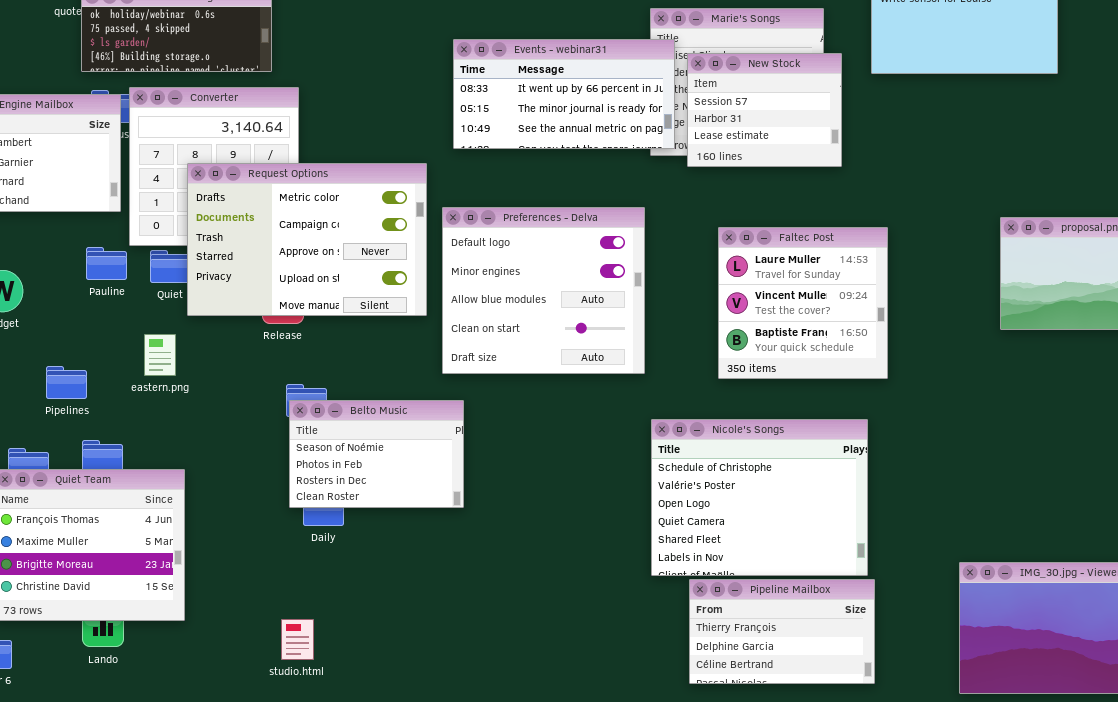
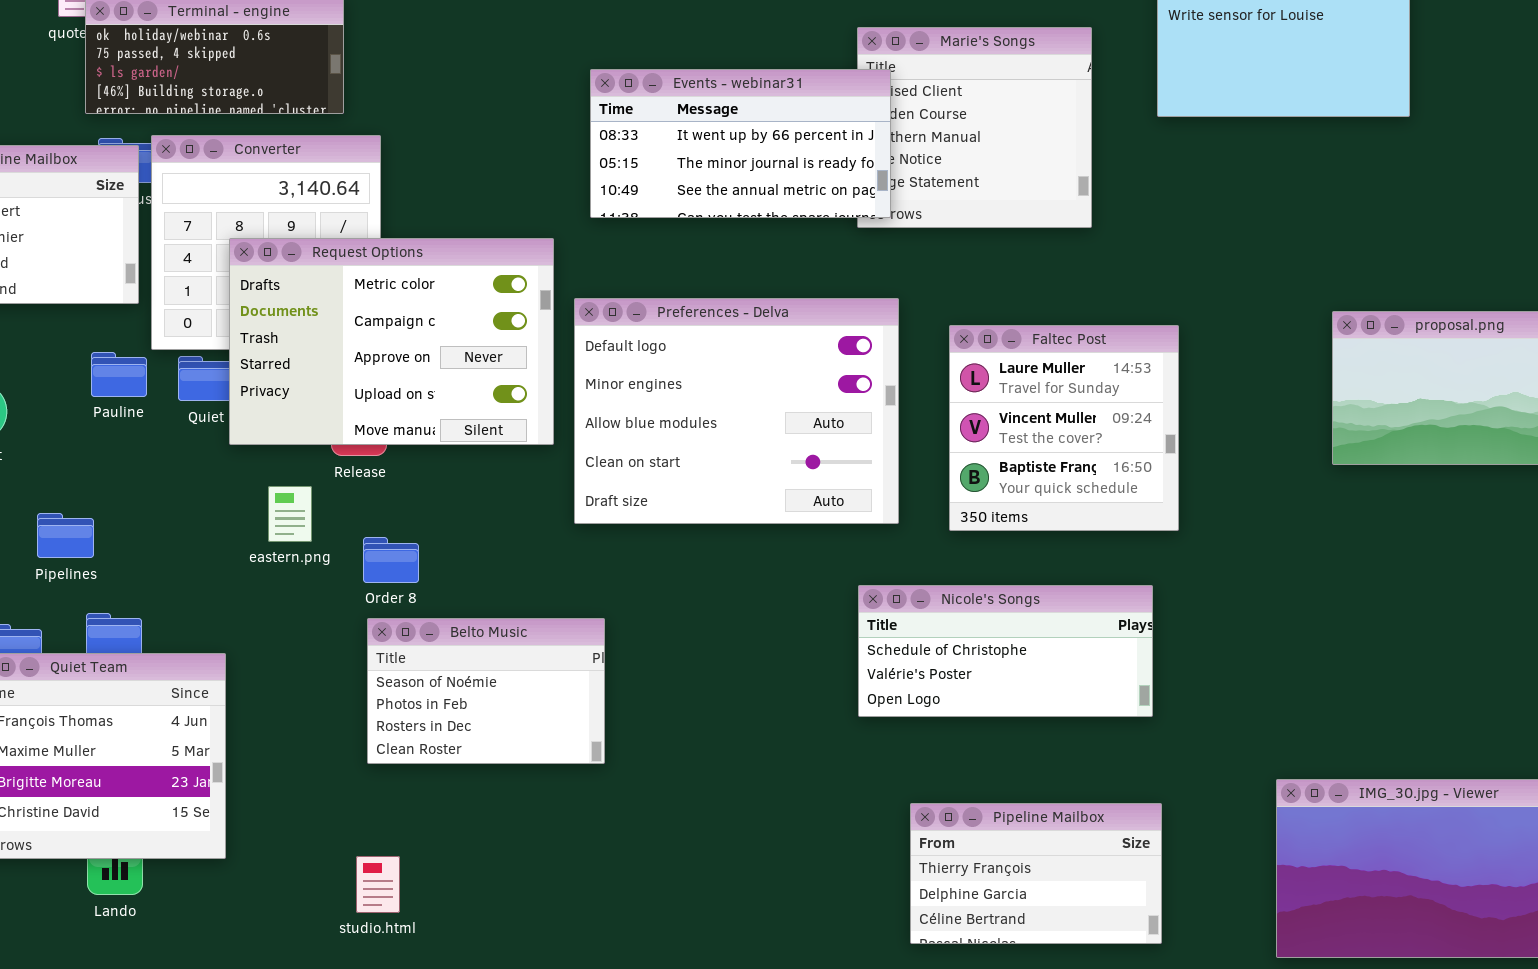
New Stock: [687,53,842,167] -> none, closed
Preferences - Delva: [442,207,645,374] -> [574,298,899,524], resized
eastern.png: [144,334,176,376] -> [268,486,312,542], moved
Belto Music: [289,400,464,508] -> [367,618,605,764], moved
Nicole's Songs: [651,419,868,576] -> [858,585,1153,717], resized

